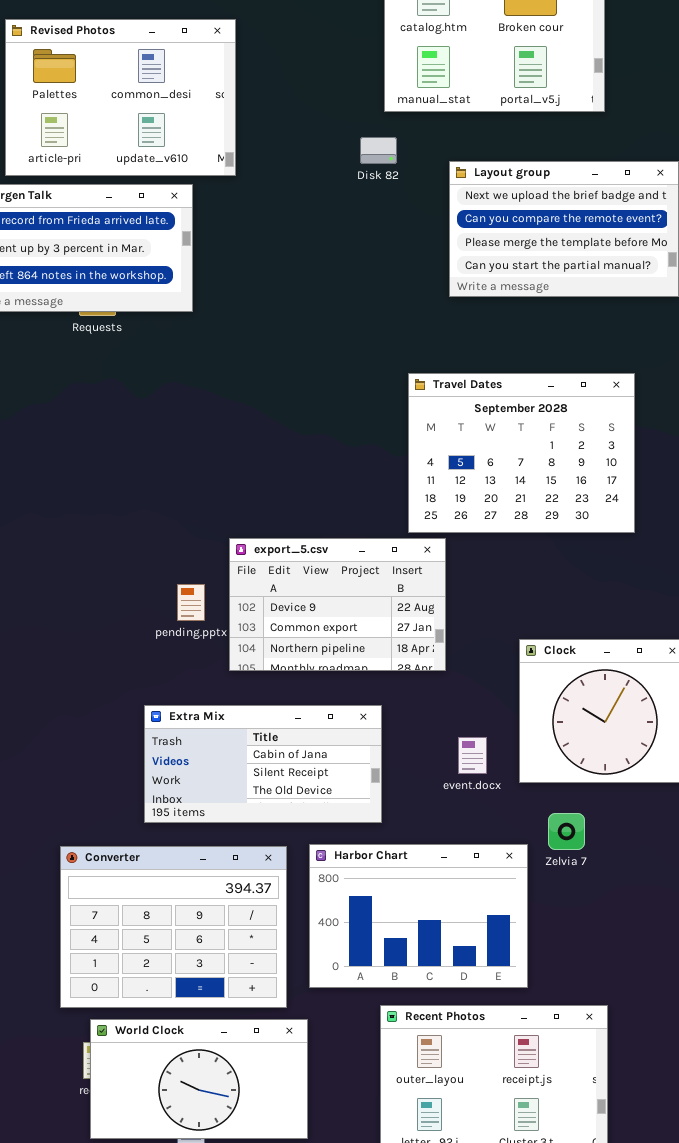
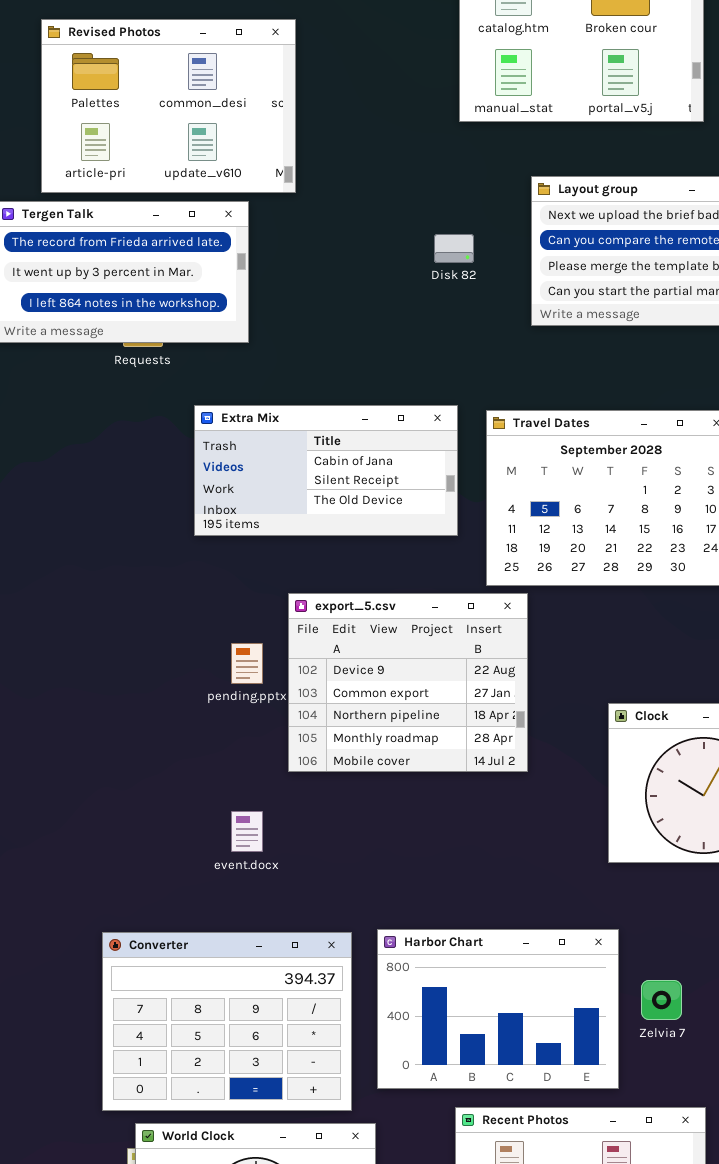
Disk 82: [360,137,397,164] -> [434,234,474,263], moved
export_5.csv: [229,538,446,671] -> [288,593,528,772], resized
Extra Mix: [144,705,382,823] -> [194,405,458,536], moved
event.docx: [458,737,487,774] -> [231,811,263,852], moved
Zelvia 7: [548,813,585,850] -> [641,980,682,1020], moved

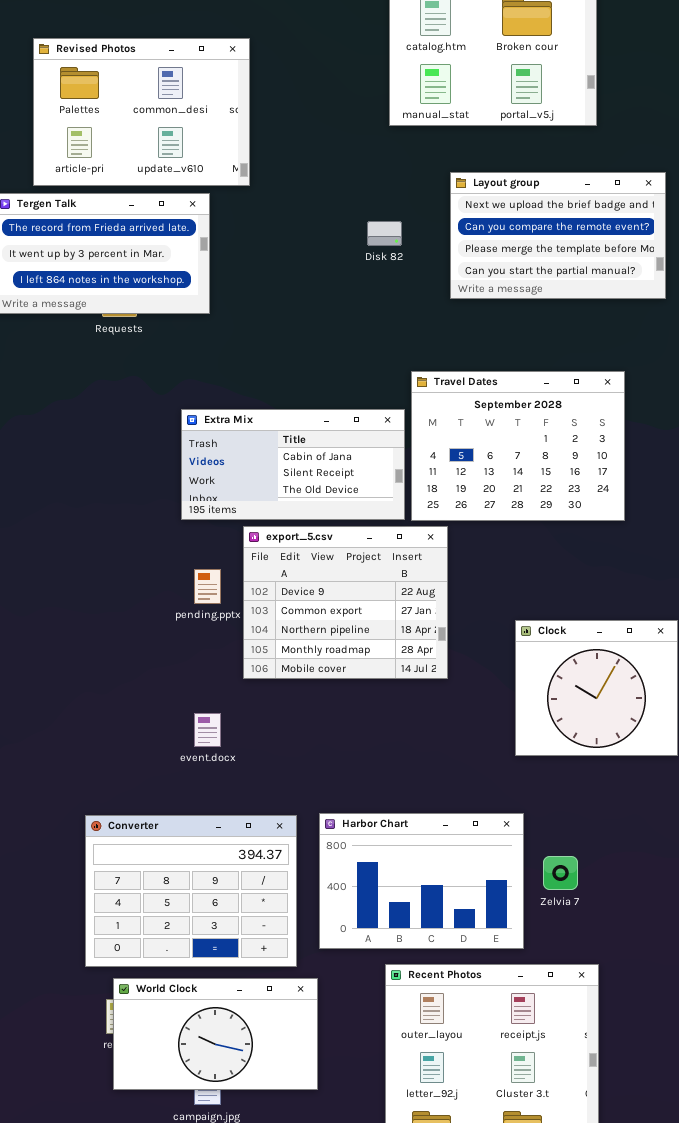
Extra Mix: [194,405,458,536] -> [181,409,405,520], moved

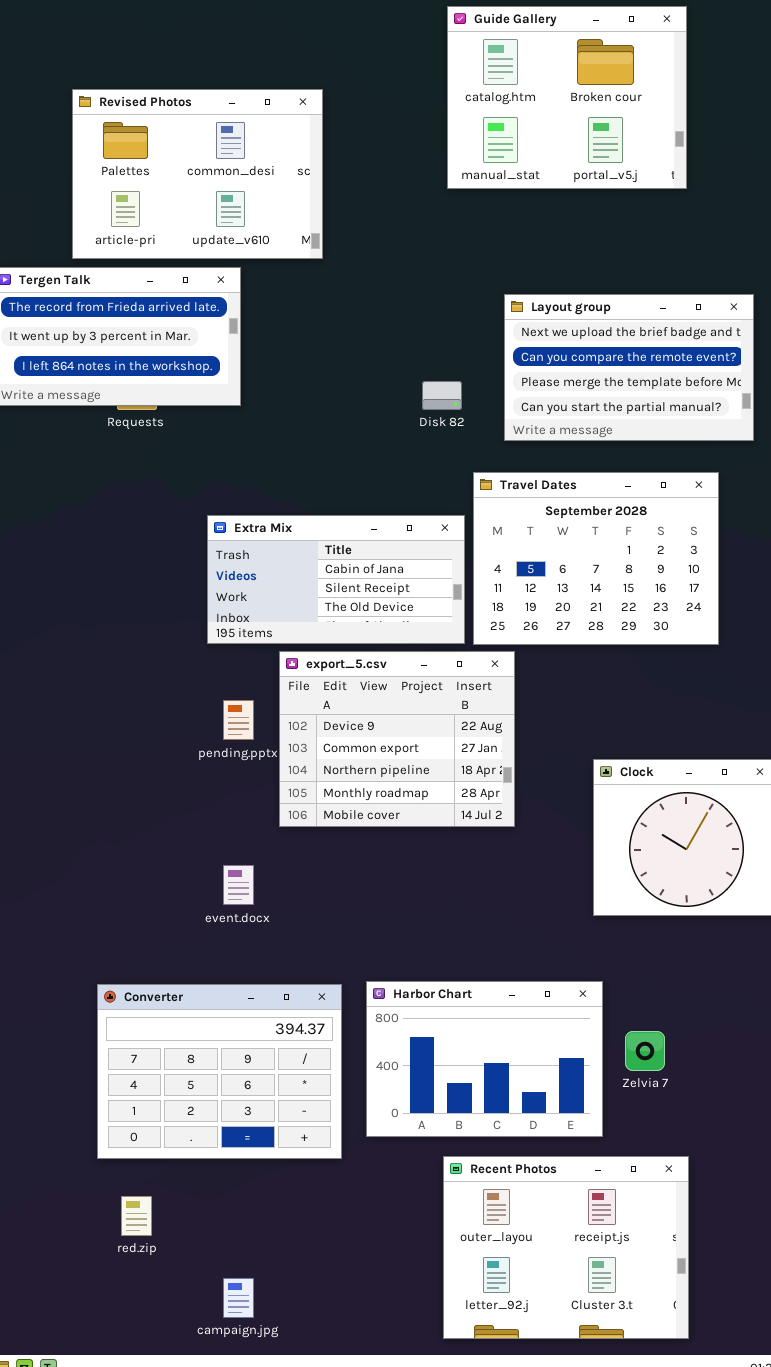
Revised Photos: [33,38,250,186] -> [72,89,323,259], moved
Layout group: [450,172,666,299] -> [504,294,754,441], moved
Disk 82: [367,221,402,246] -> [422,381,462,410], moved
World Clock: [113,978,318,1090] -> none, closed

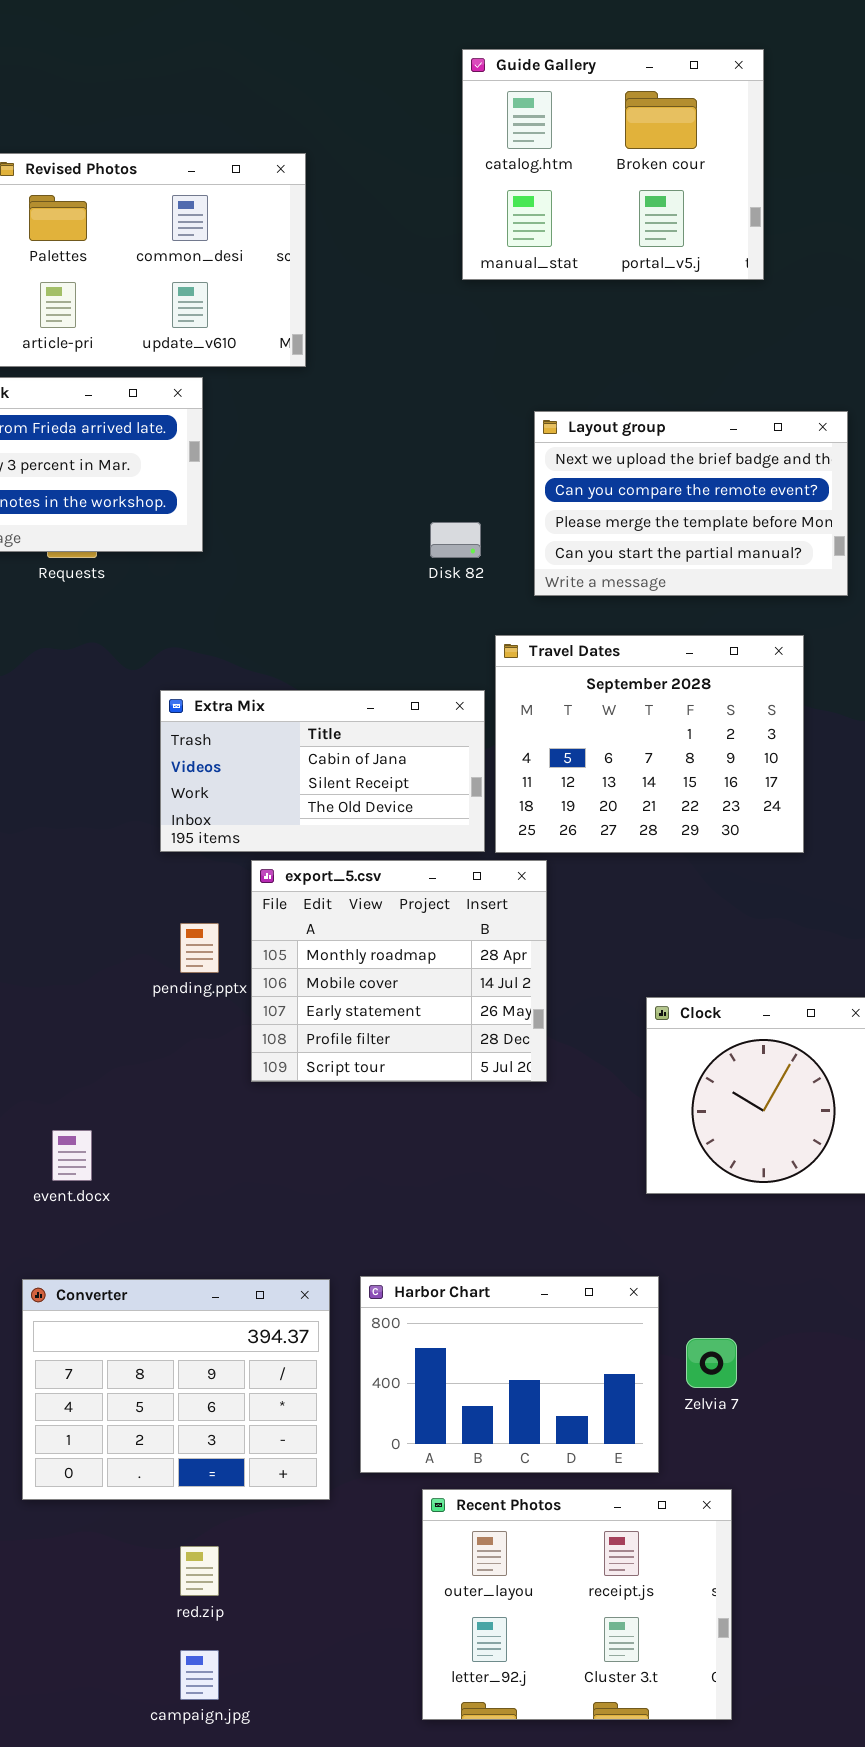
export_5.csv: [279,651,515,827] -> [251,860,547,1082], scrolled down 3 rows
event.docx: [223,865,254,905] -> [52,1130,92,1181], moved
Recent Photos: [443,1156,689,1339] -> [422,1489,732,1720], moved
red.zip: [121,1196,152,1236] -> [180,1546,219,1596], moved

